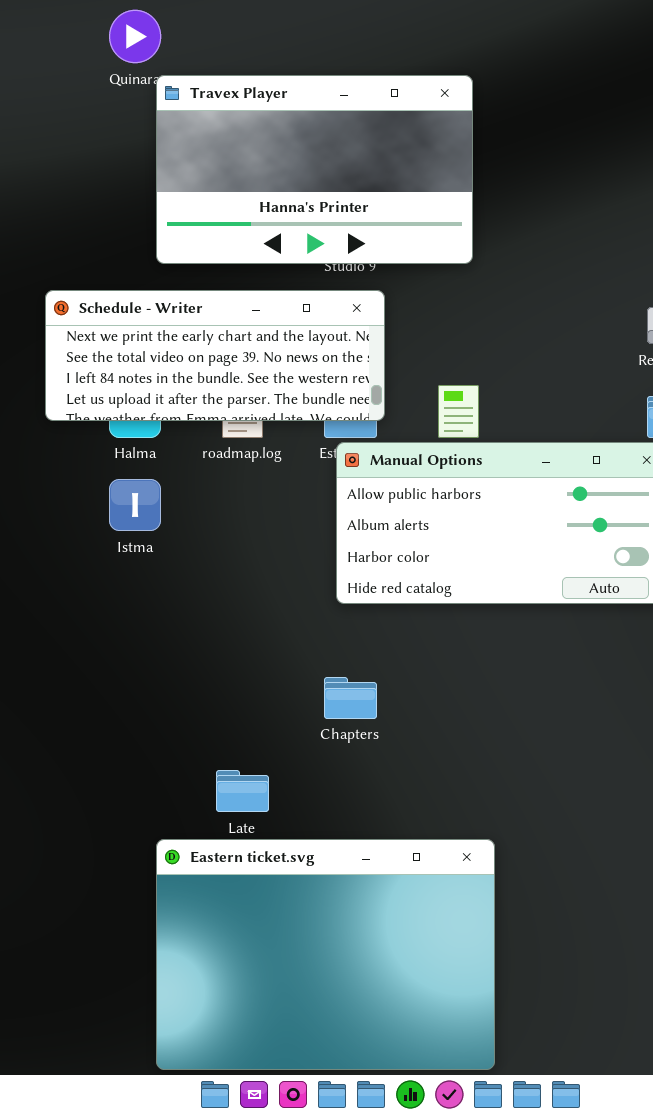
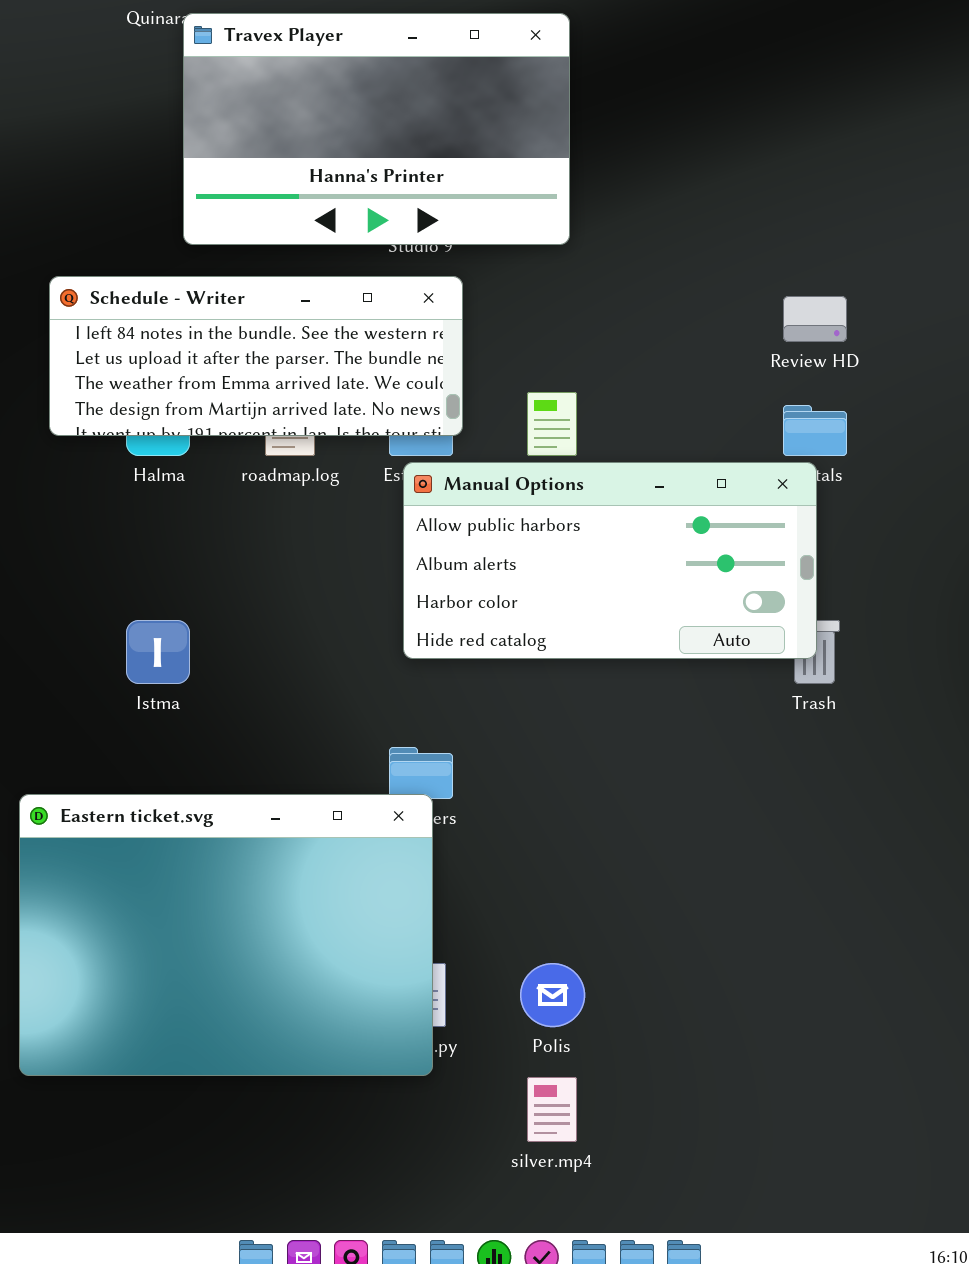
Schedule - Writer: [45,290,385,421] -> [49,276,463,436], scrolled down 2 rows
Istma: [109,479,161,531] -> [126,620,190,684], moved
Eastern ticket.svg: [156,839,495,1070] -> [19,794,433,1076], moved

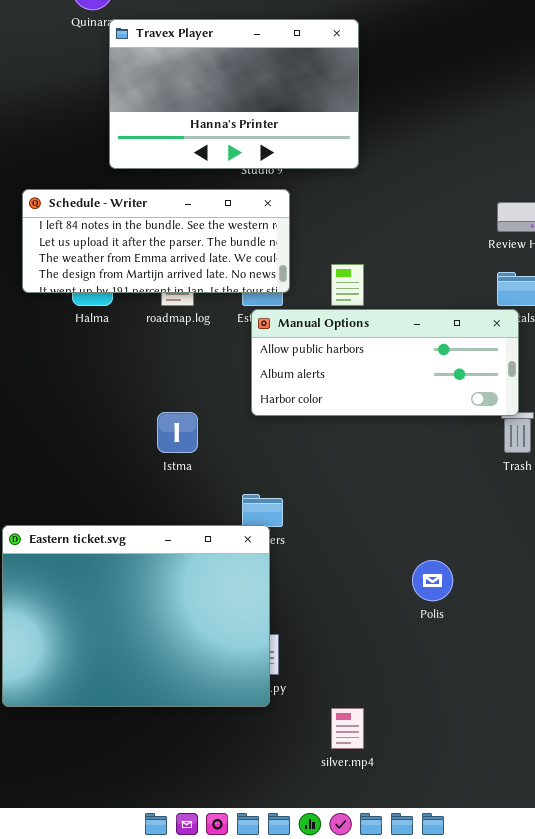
Manual Options: [403,462,817,659] -> [251,309,519,416], resized
Istma: [126,620,190,684] -> [157,412,198,453], moved
Polis: [520,963,585,1027] -> [412,560,453,601], moved

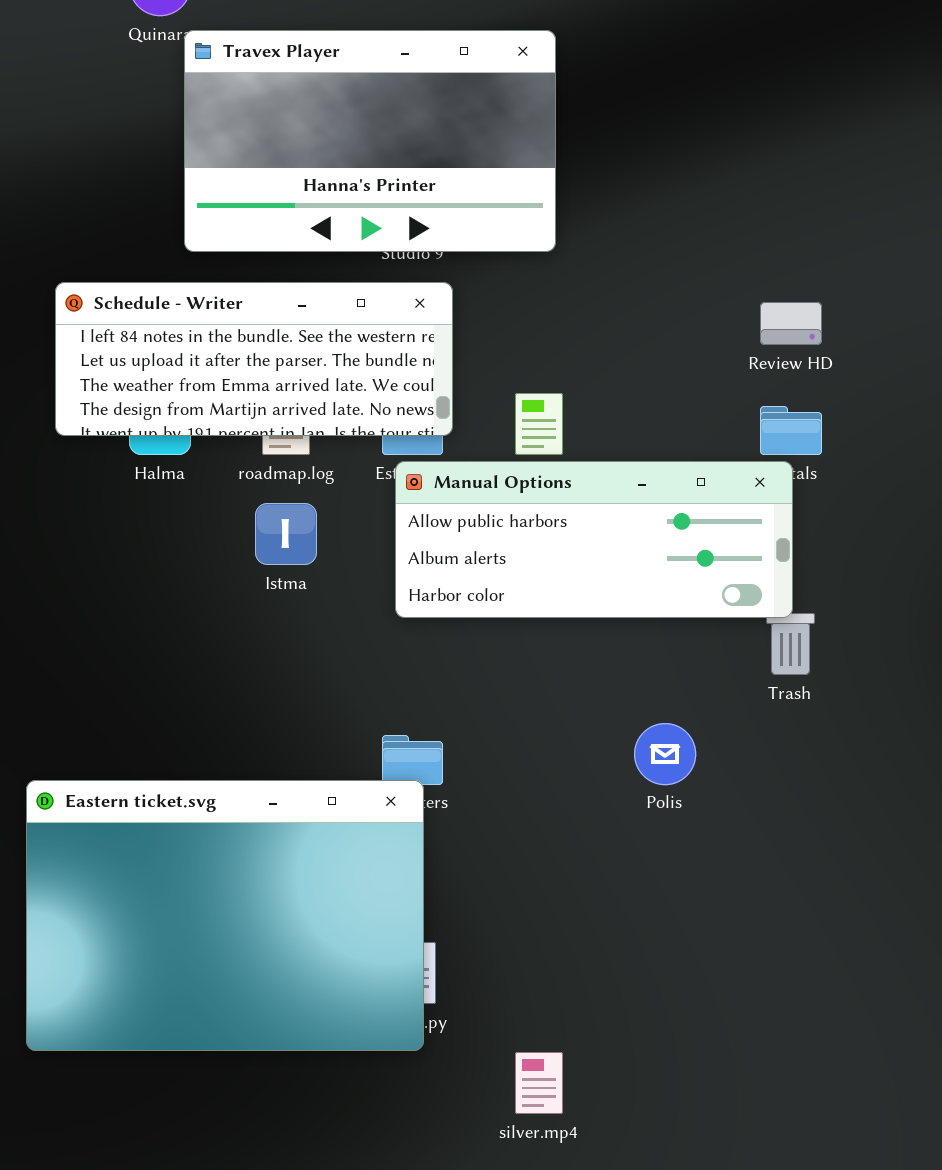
Istma: [157,412,198,453] -> [255,503,317,565], moved
Polis: [412,560,453,601] -> [634,723,696,785], moved

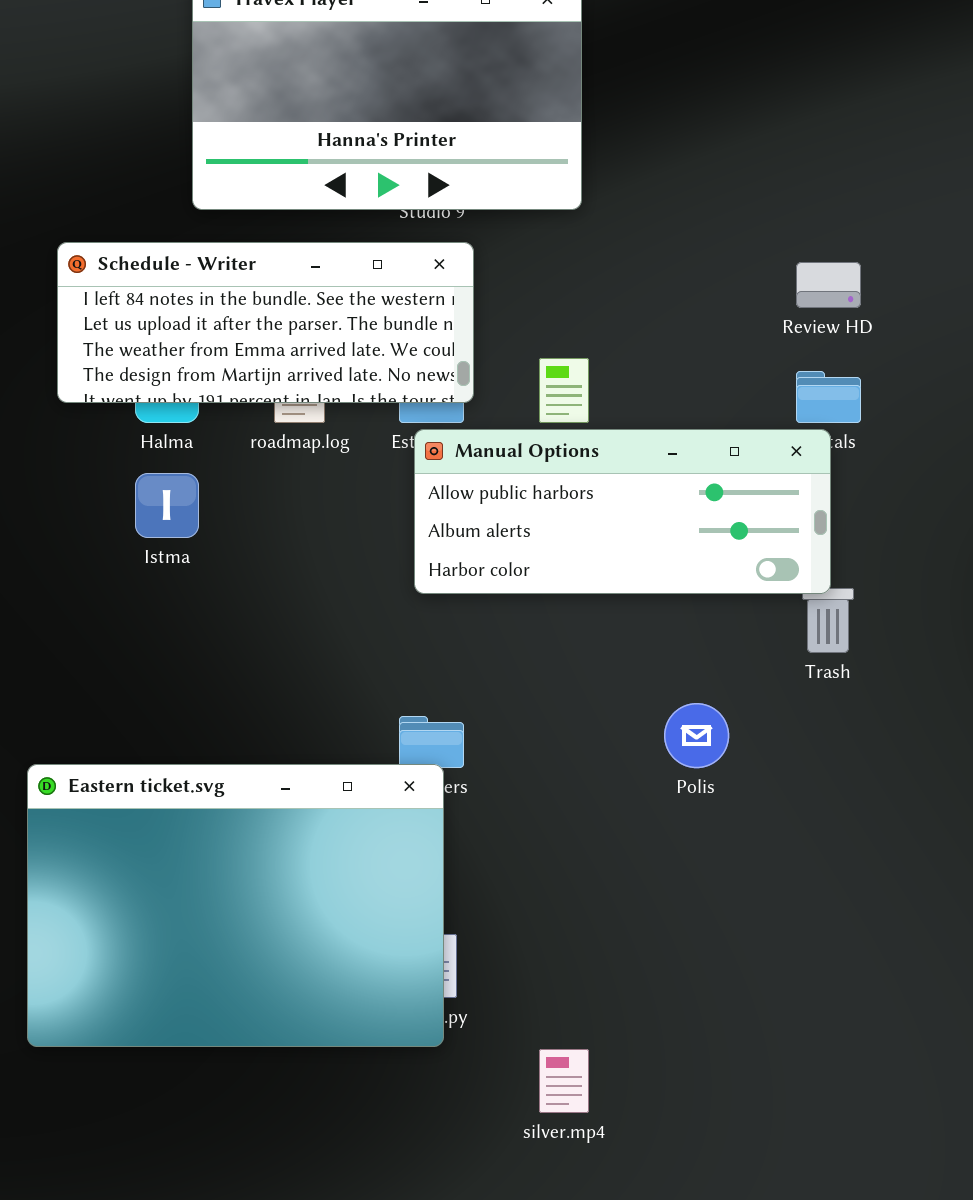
Istma: [255,503,317,565] -> [135,473,199,538], moved

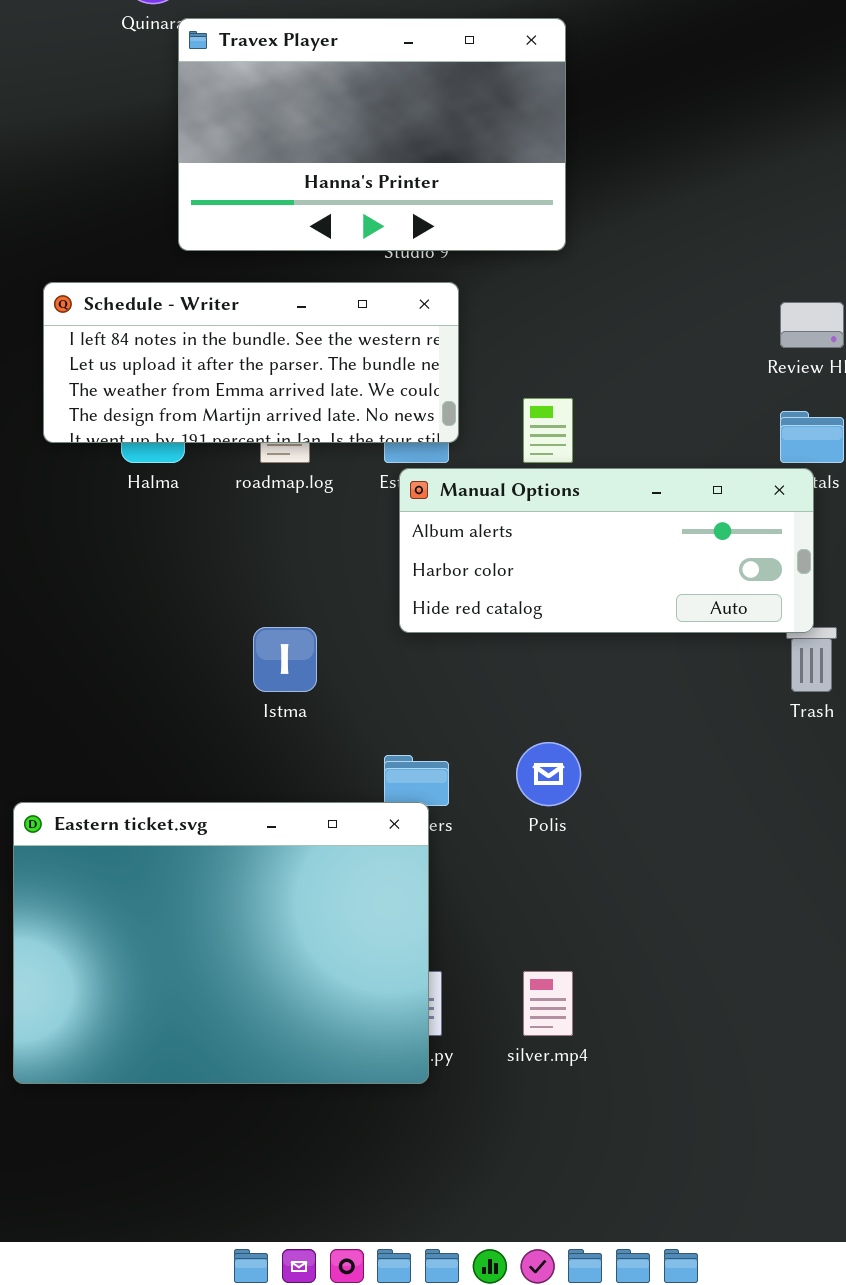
Manual Options: [414,429,831,594] -> [399,468,814,633], scrolled down 1 row
Istma: [135,473,199,538] -> [253,627,317,692], moved
Polis: [664,703,729,768] -> [516,742,581,806], moved
silver.mp4: [539,1049,589,1113] -> [523,971,573,1036], moved

